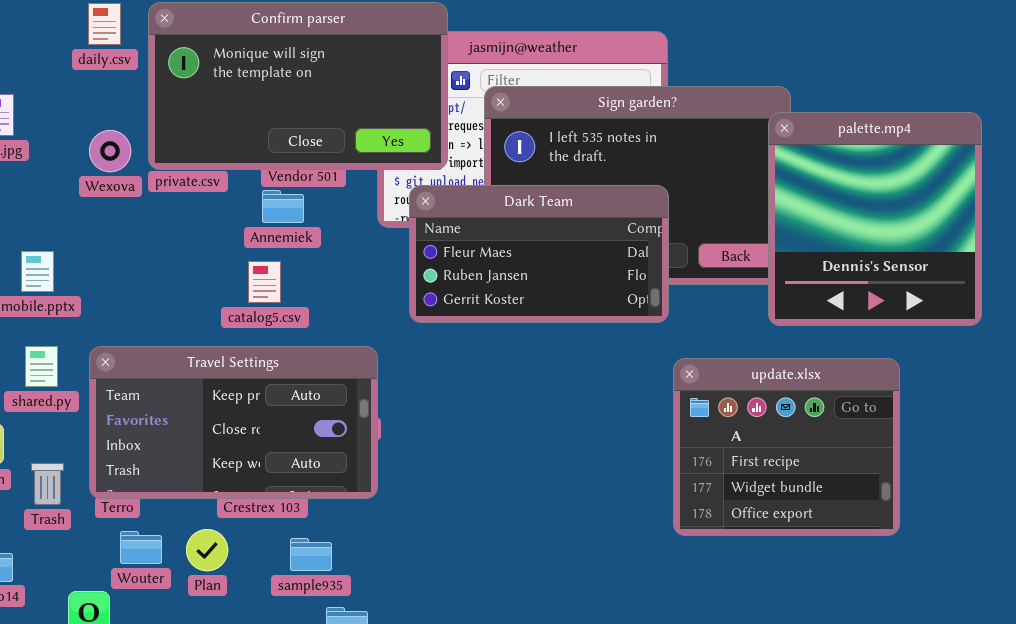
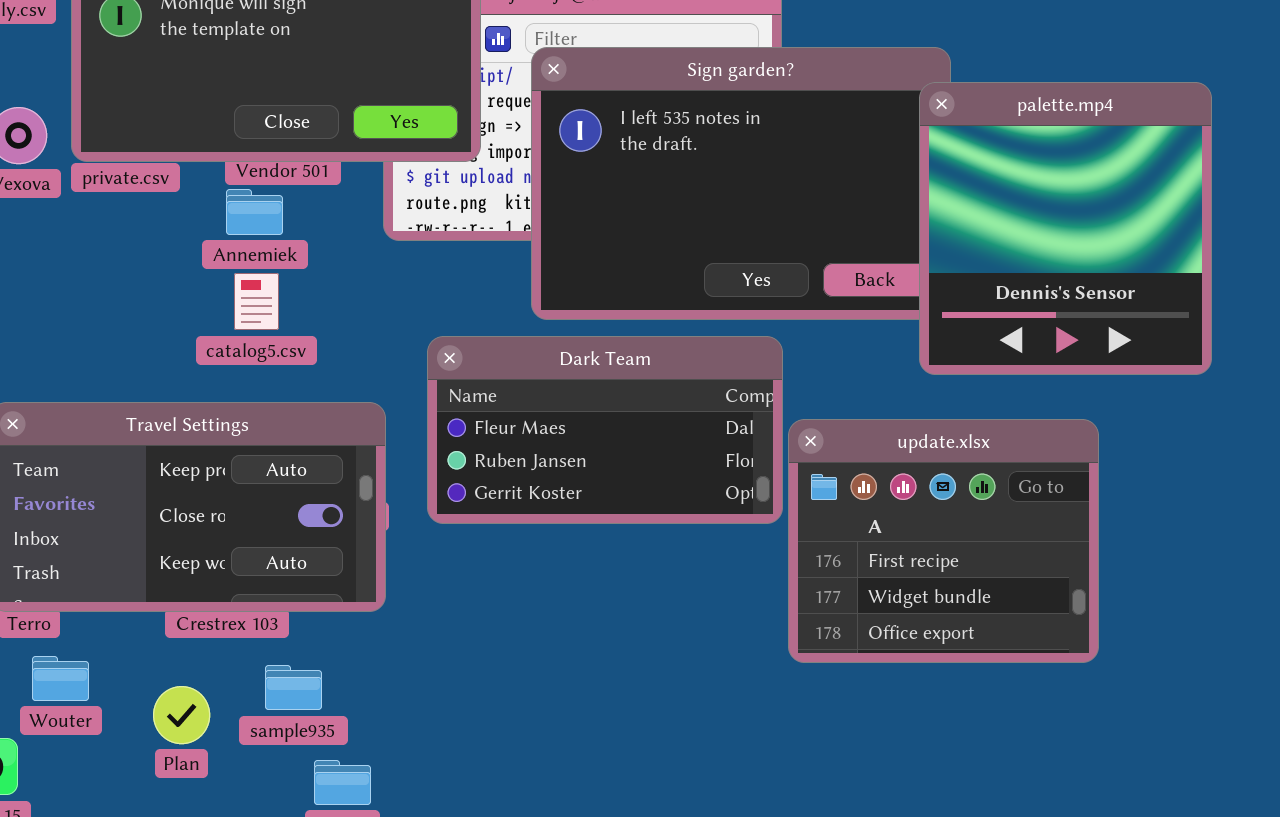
Dark Team: [409,185,669,323] -> [427,336,783,524], moved
catalog5.csv: [248,261,281,303] -> [234,273,279,330], moved
Plan: [186,529,228,571] -> [153,686,210,744], moved

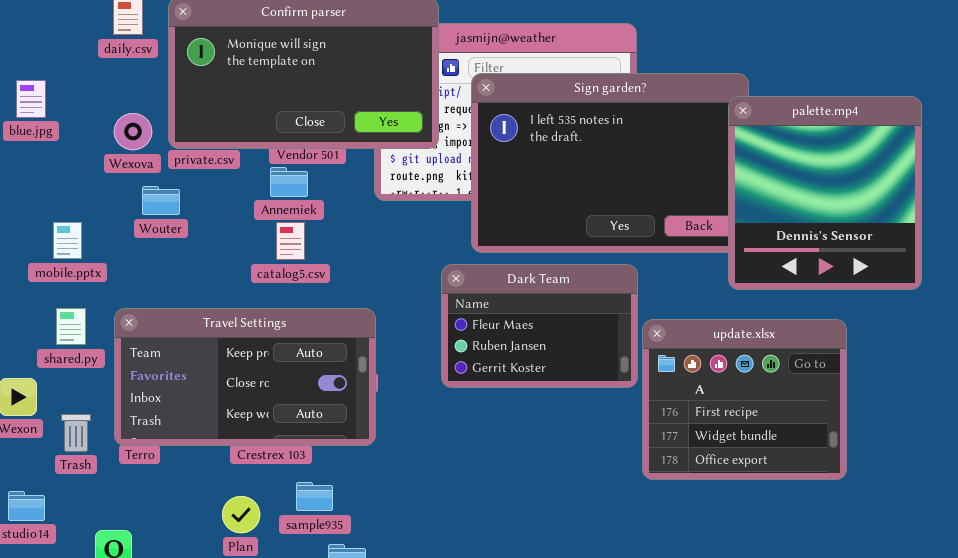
Dark Team: [427,336,783,524] -> [441,264,638,388], resized
Wouter: [32,656,89,701] -> [142,186,180,215], moved

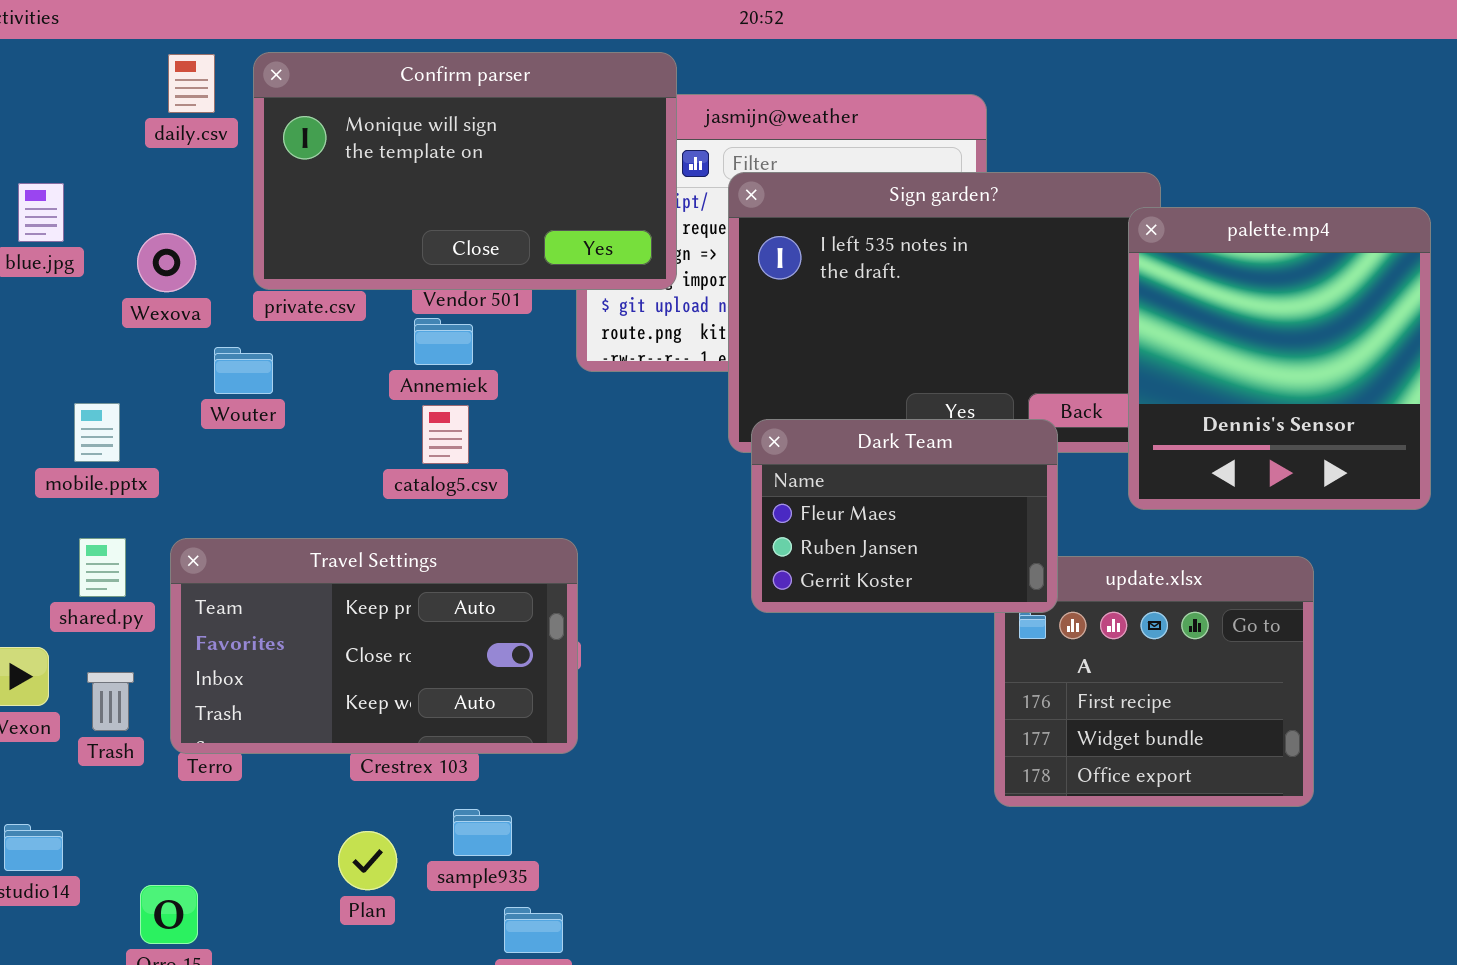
Wexova: [114,113,152,150] -> [137,233,196,292], moved
Dark Team: [441,264,638,388] -> [751,419,1058,613], moved
Trash: [61,414,91,452] -> [87,672,134,731], moved

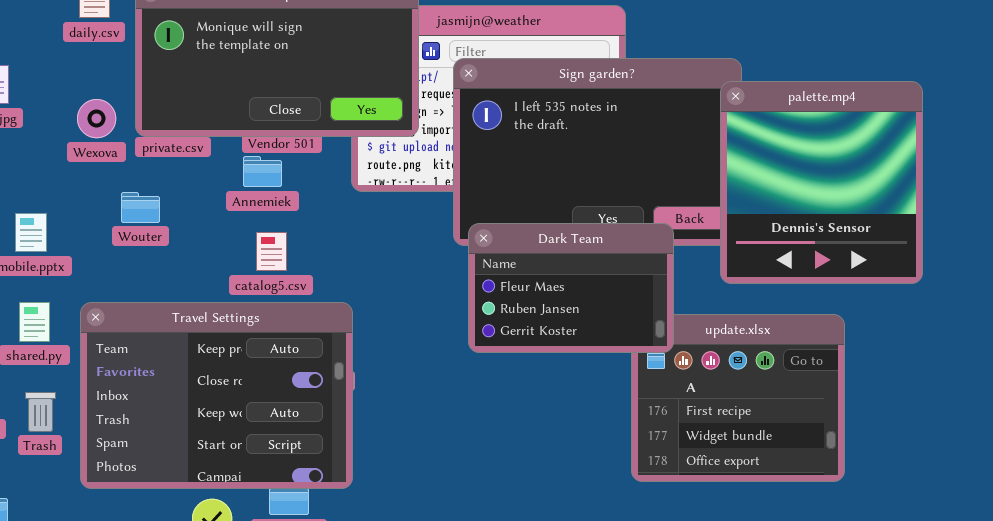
Wexova: [137,233,196,292] -> [77,99,116,138], moved
Wouter: [214,347,273,394] -> [121,192,160,223], moved
catalog5.csv: [422,405,469,464] -> [256,232,287,271], moved
Travel Settings: [170,538,578,754] -> [80,302,353,489], resized

